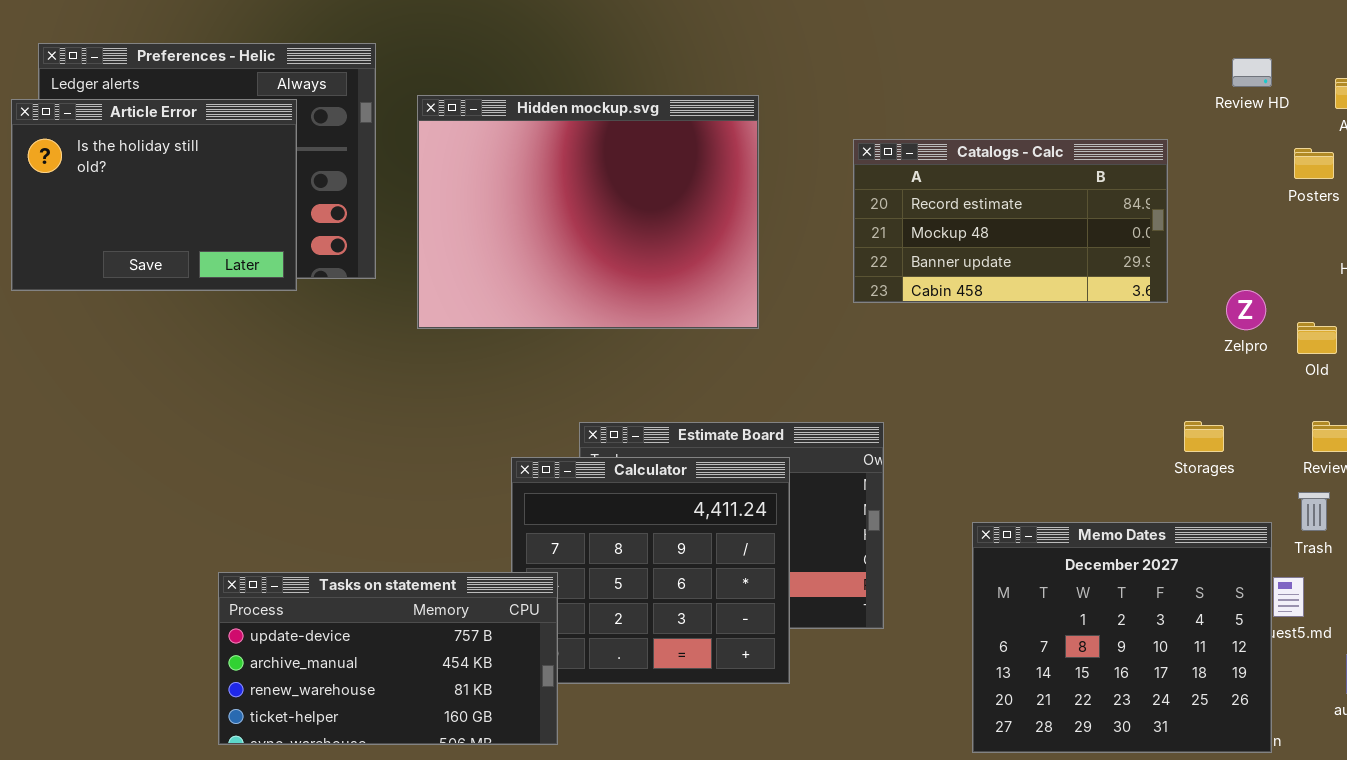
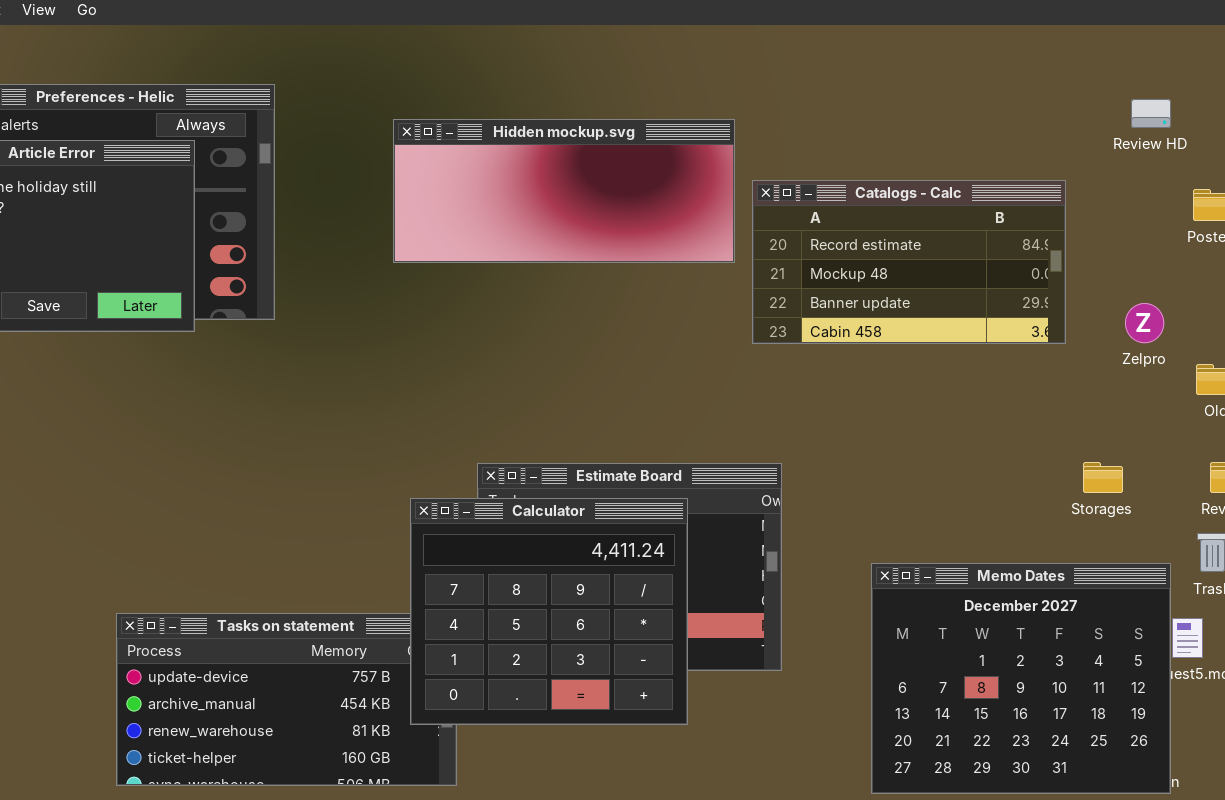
Hidden mockup.svg: [417,95,759,329] -> [393,119,735,263], moved, resized
Zelpro: [1226,290,1266,330] -> [1125,303,1164,343], moved
Calculator: [511,457,790,684] -> [410,498,688,725], raised

